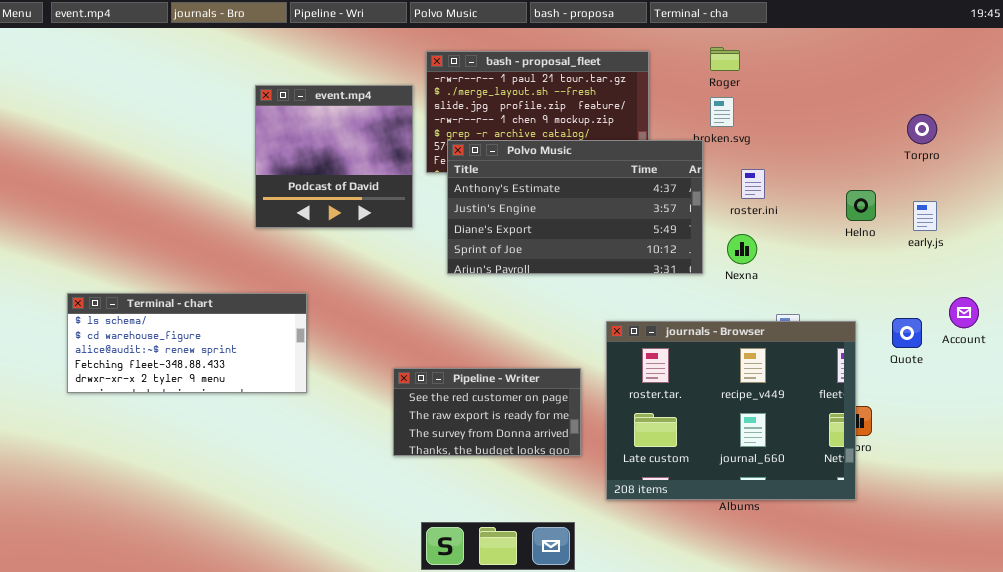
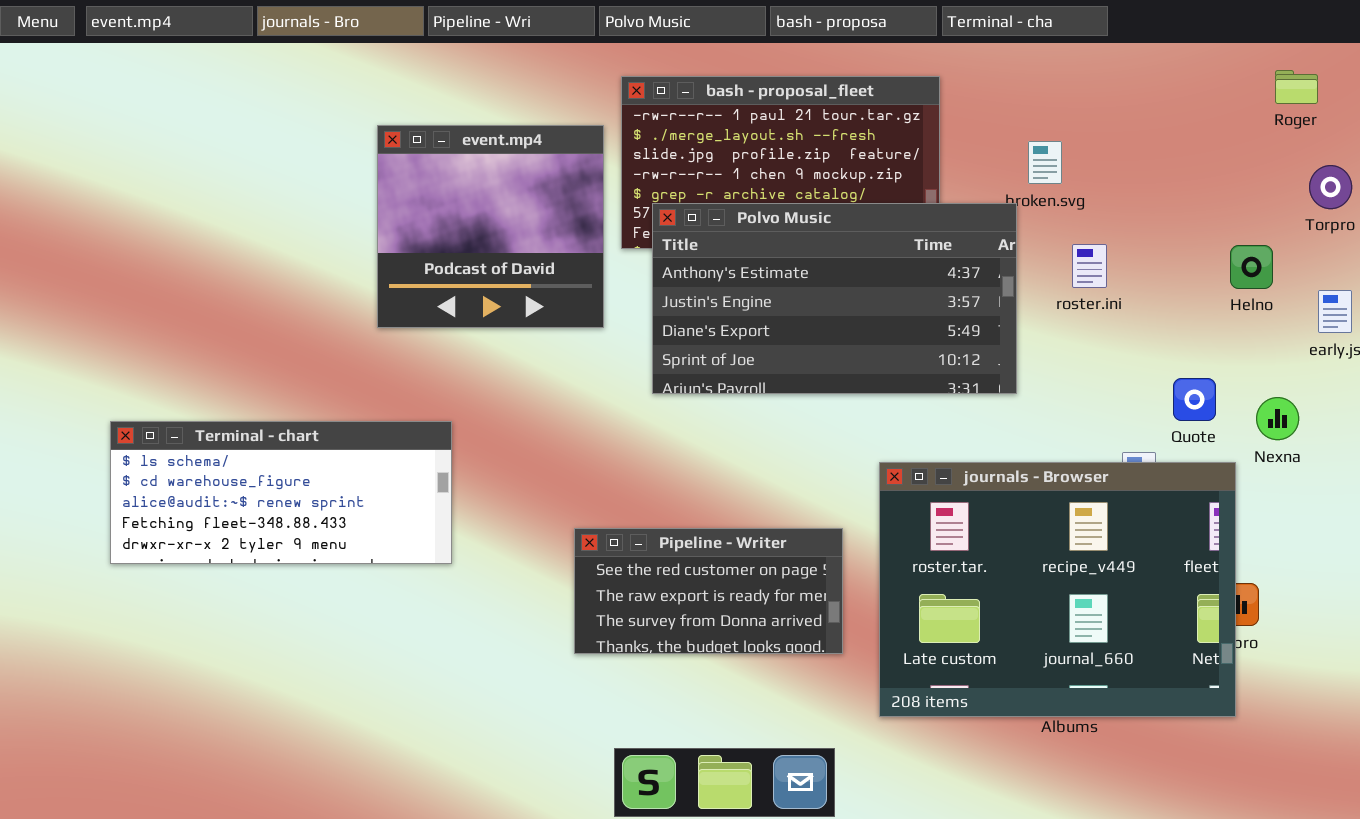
Roger: [710,47,740,71] -> [1275,70,1318,104], moved
Helno: [846,190,876,221] -> [1230,245,1273,289], moved
Nexna: [727,234,757,264] -> [1256,397,1299,440], moved
Quote: [892,318,922,348] -> [1173,378,1216,421], moved

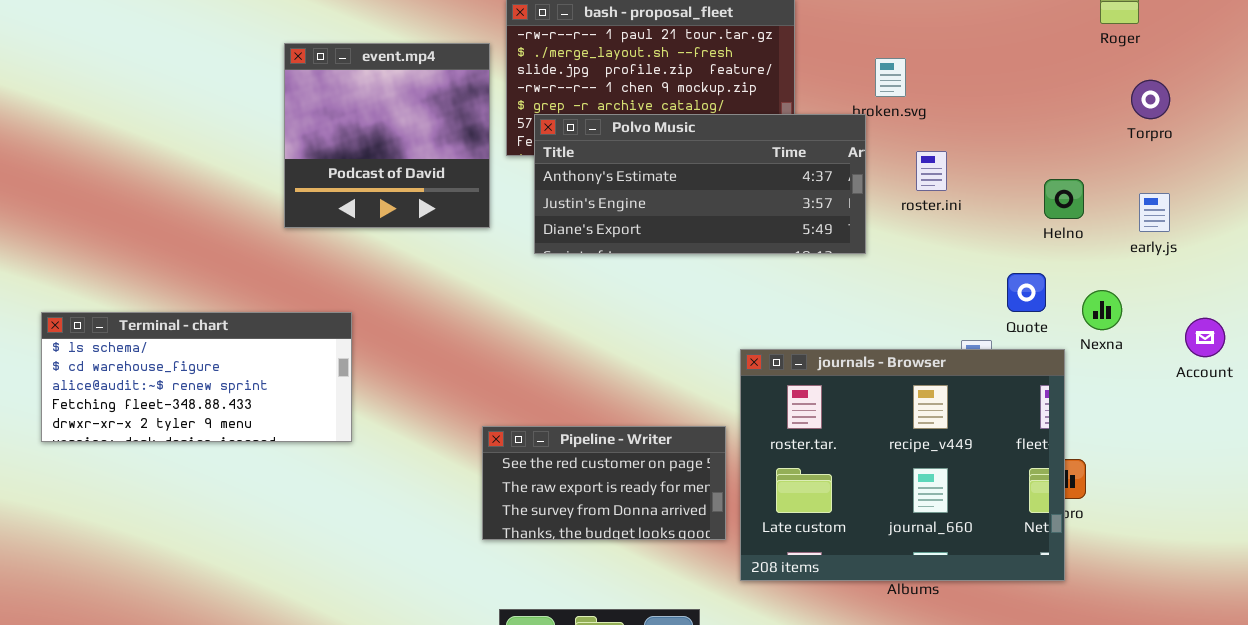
Polvo Music: [652,203,1017,394] -> [534,114,866,254], resized
Helno: [1230,245,1273,289] -> [1044,179,1084,219], moved
Pipeline - Writer: [574,528,843,654] -> [482,426,726,540], moved

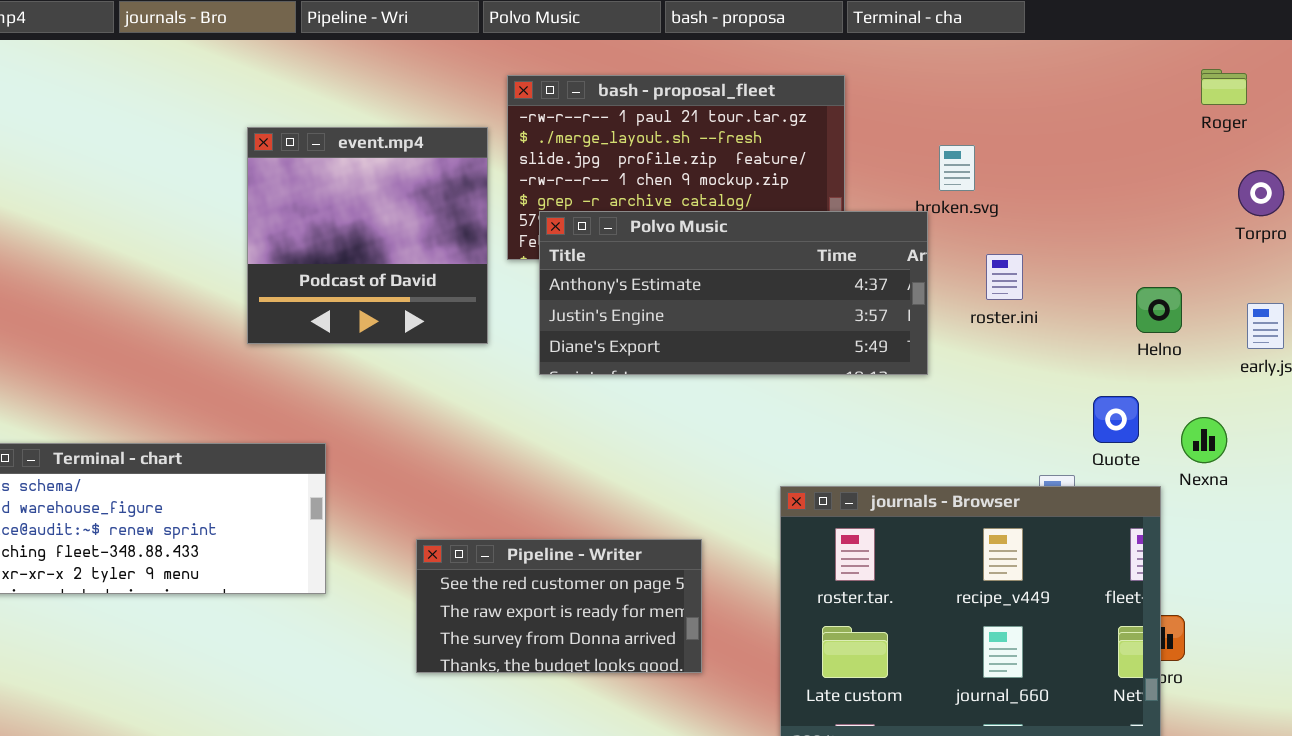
Pipeline - Writer: [482,426,726,540] -> [416,539,702,673], moved

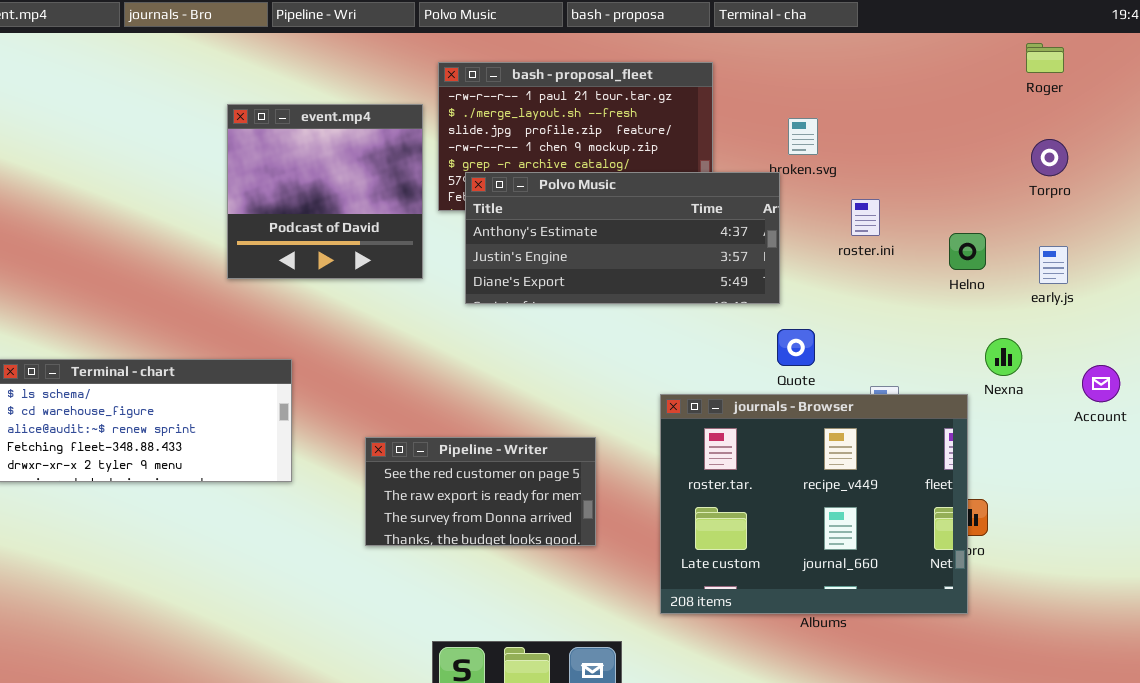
Roger: [1201,69,1247,105] -> [1026,43,1064,73], moved
roster.ini: [986,254,1023,300] -> [851,199,880,236], moved
Quote: [1093,396,1139,443] -> [777,329,815,366], moved

